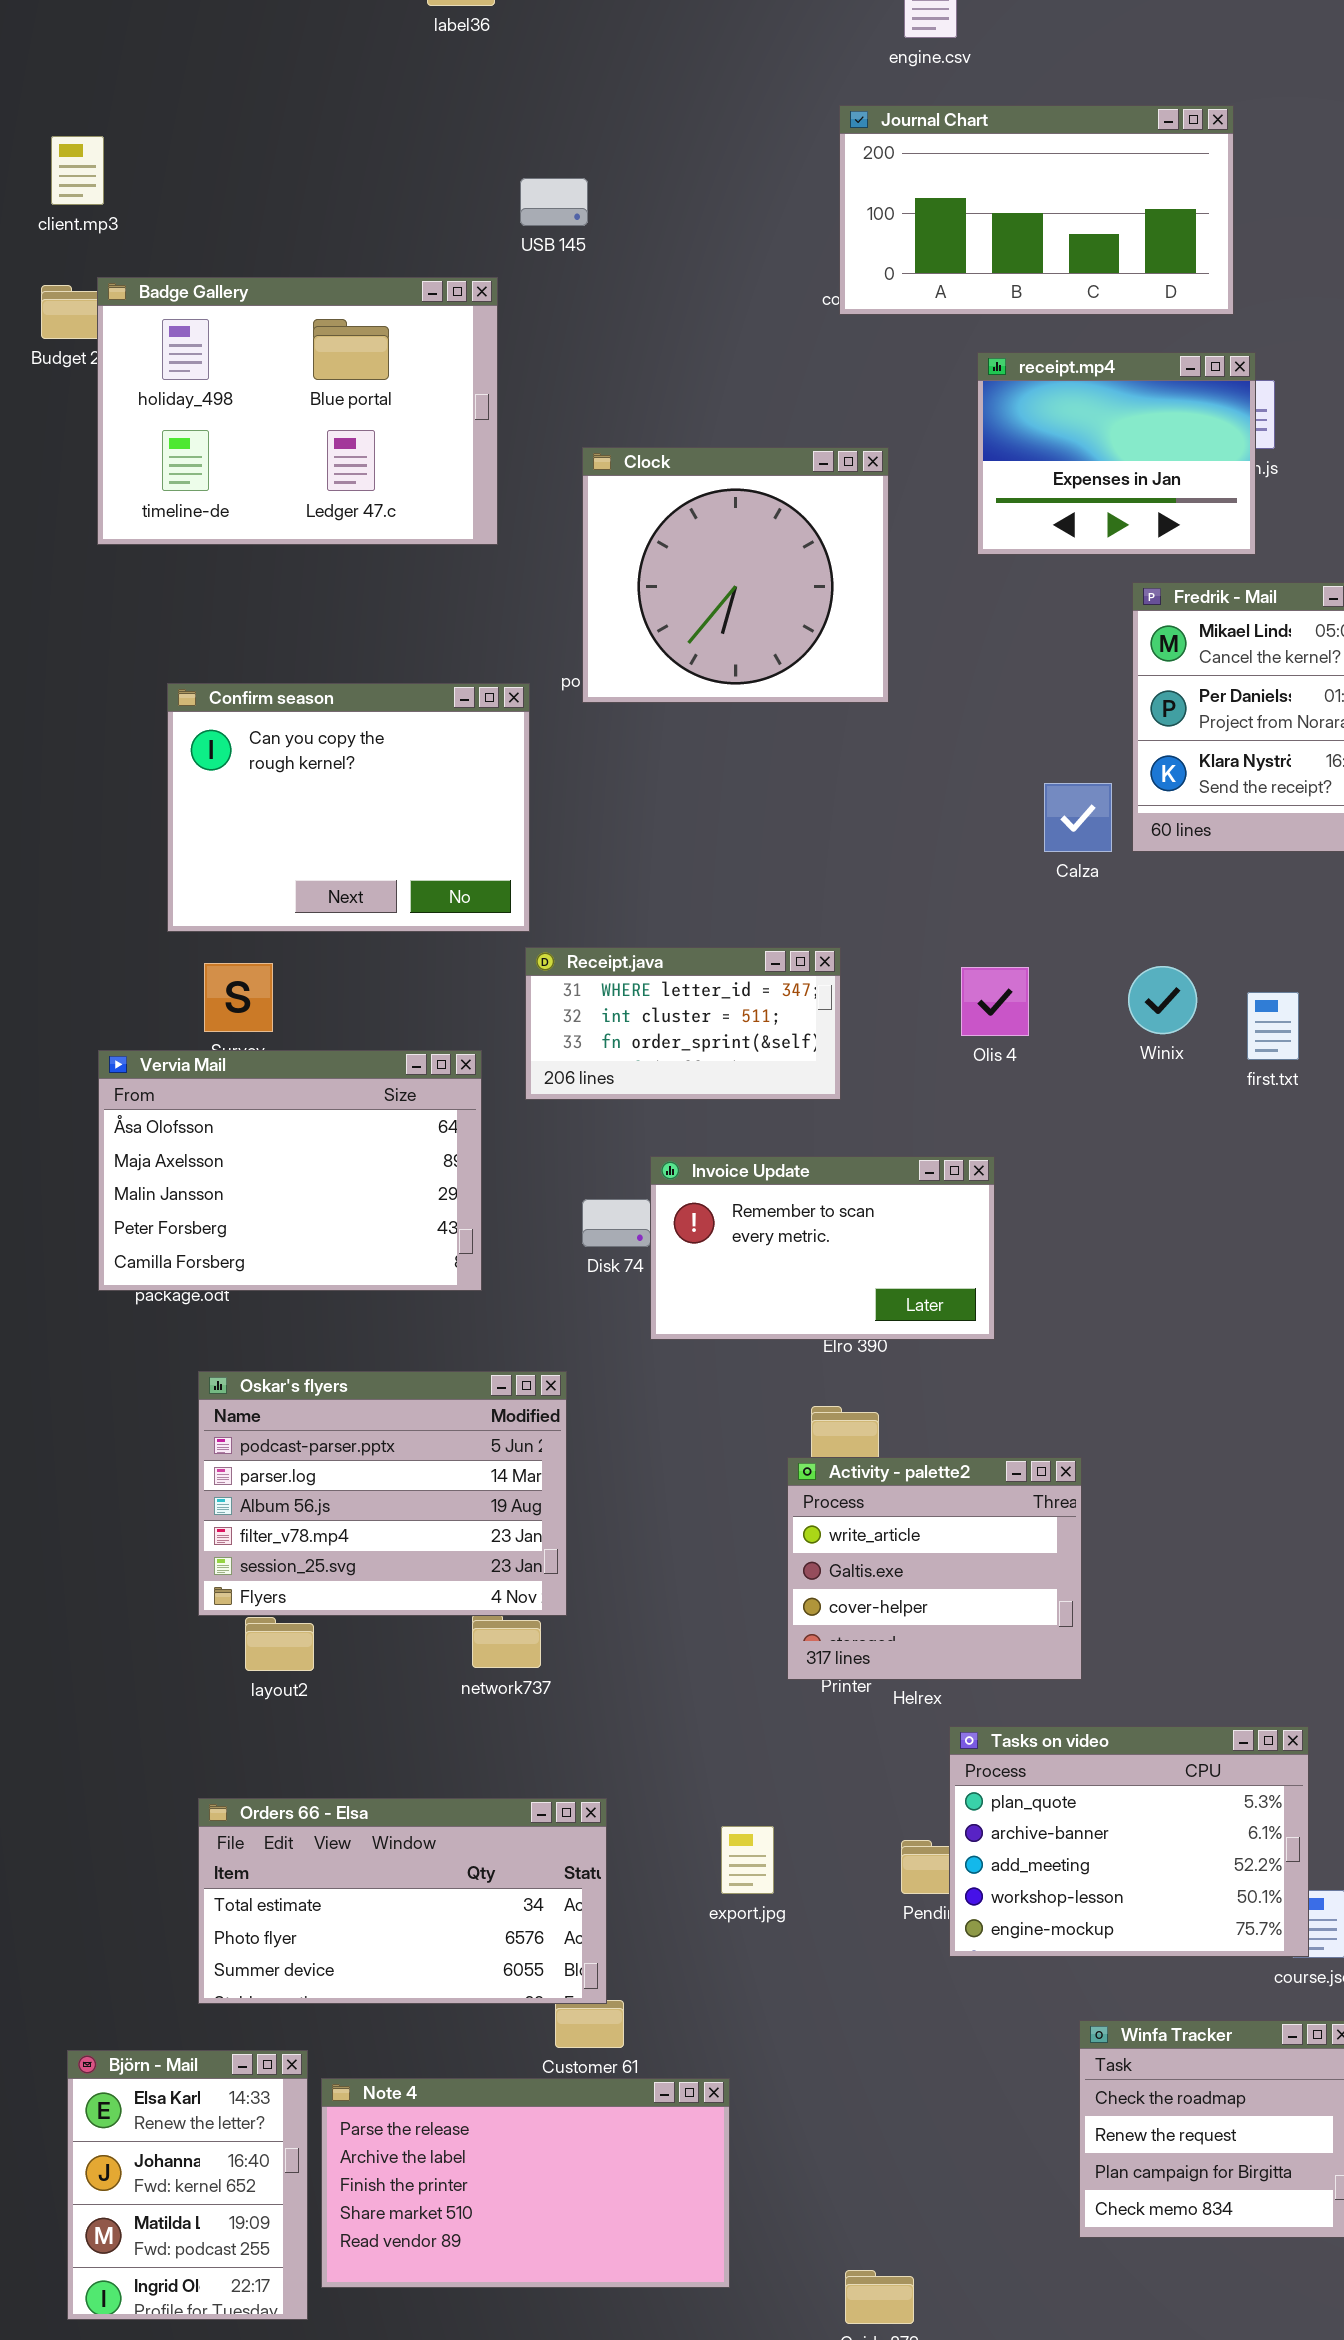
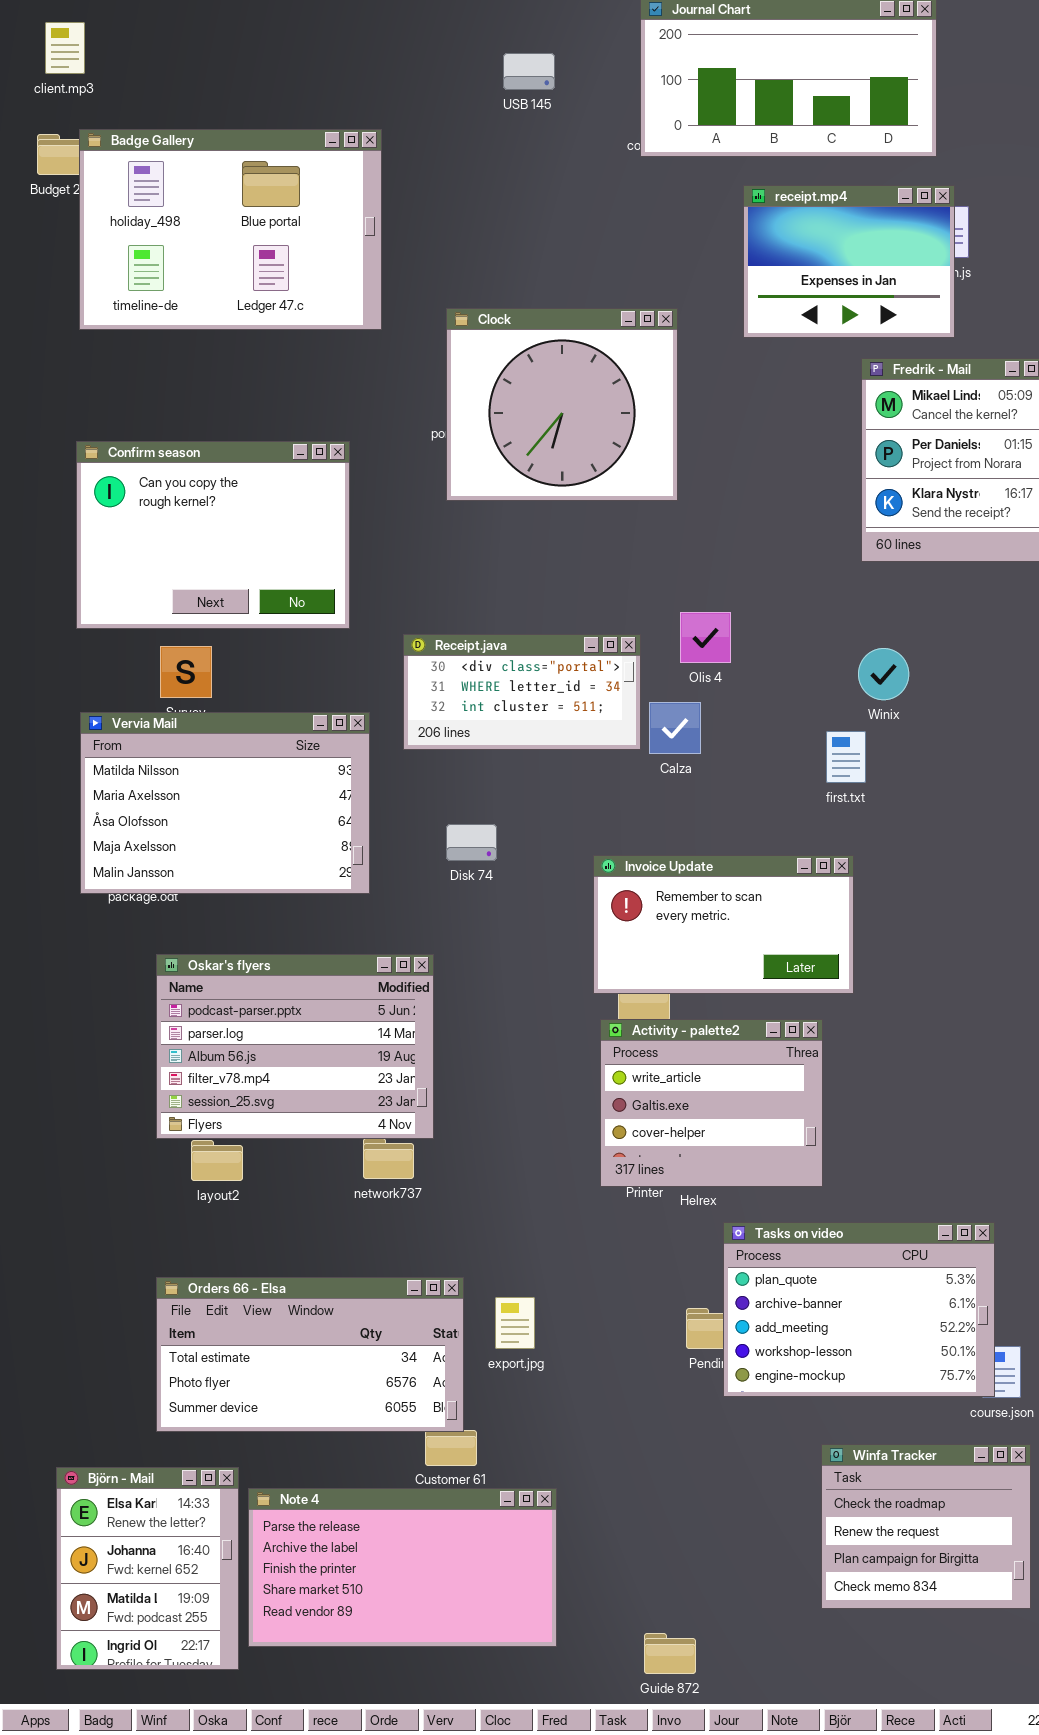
USB 145: [520,178,588,226] -> [503,53,555,90], moved
Clock: [582,447,889,703] -> [446,308,678,501], moved
Confirm season: [167,683,530,932] -> [76,441,350,629], moved
Calza: [1044,783,1112,852] -> [649,702,701,754], moved
Receipt.java: [525,947,841,1100] -> [403,634,641,750], scrolled up 1 row
Olis 4: [961,967,1029,1036] -> [680,612,731,663], moved
first.txt: [1247,992,1299,1060] -> [826,731,866,783], moved
Vervia Mail: [98,1050,482,1291] -> [80,712,370,894], scrolled up 2 rows
Invoice Update: [650,1156,995,1340] -> [593,855,854,994], moved
export.jpg: [721,1826,774,1894] -> [495,1297,535,1349], moved

